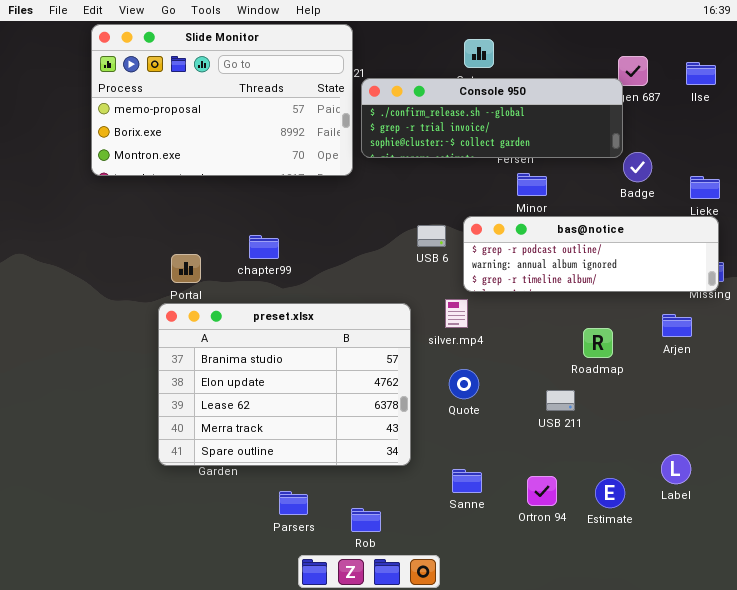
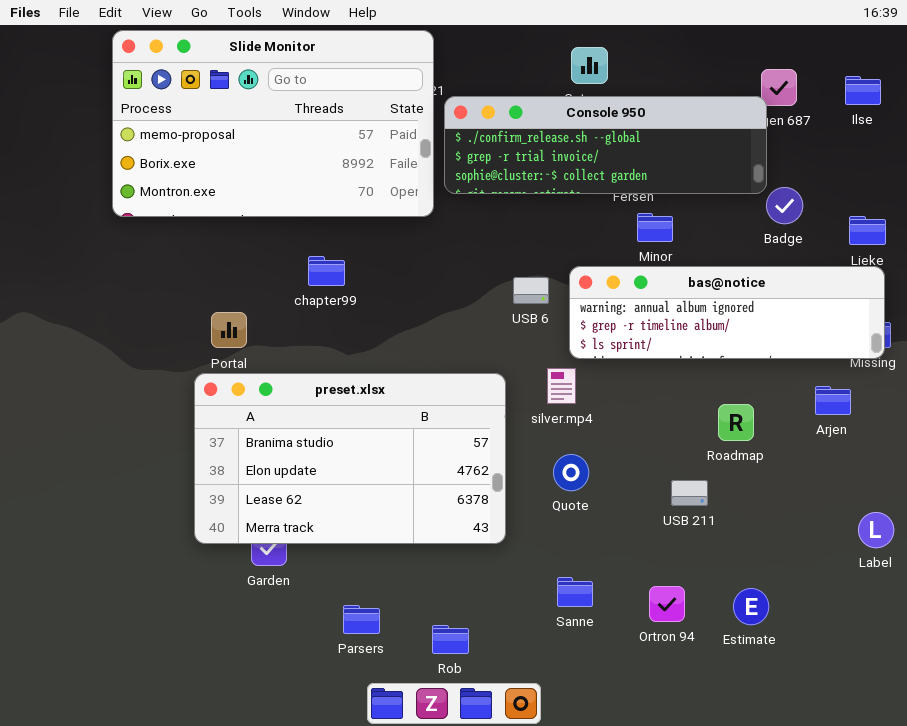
bas@notice: [463,216,719,292] -> [569,266,885,359], scrolled down 1 row
chapter99: [249,235,279,259] -> [308,256,345,286], moved
preset.xlsx: [158,303,411,466] -> [194,373,506,544], resized
Label: [661,454,691,484] -> [858,512,894,548], moved

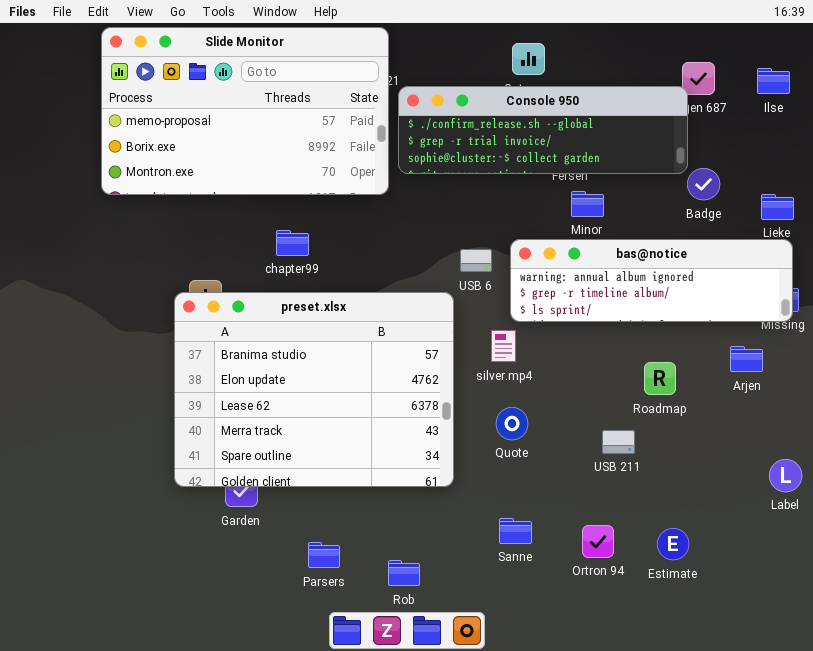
preset.xlsx: [194,373,506,544] -> [174,292,454,487], resized

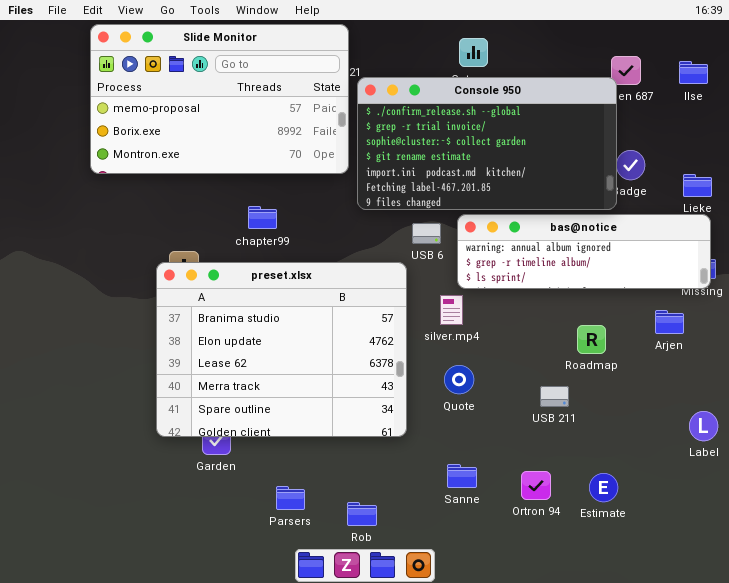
Console 950: [398,86,688,174] -> [357,77,617,210], resized

